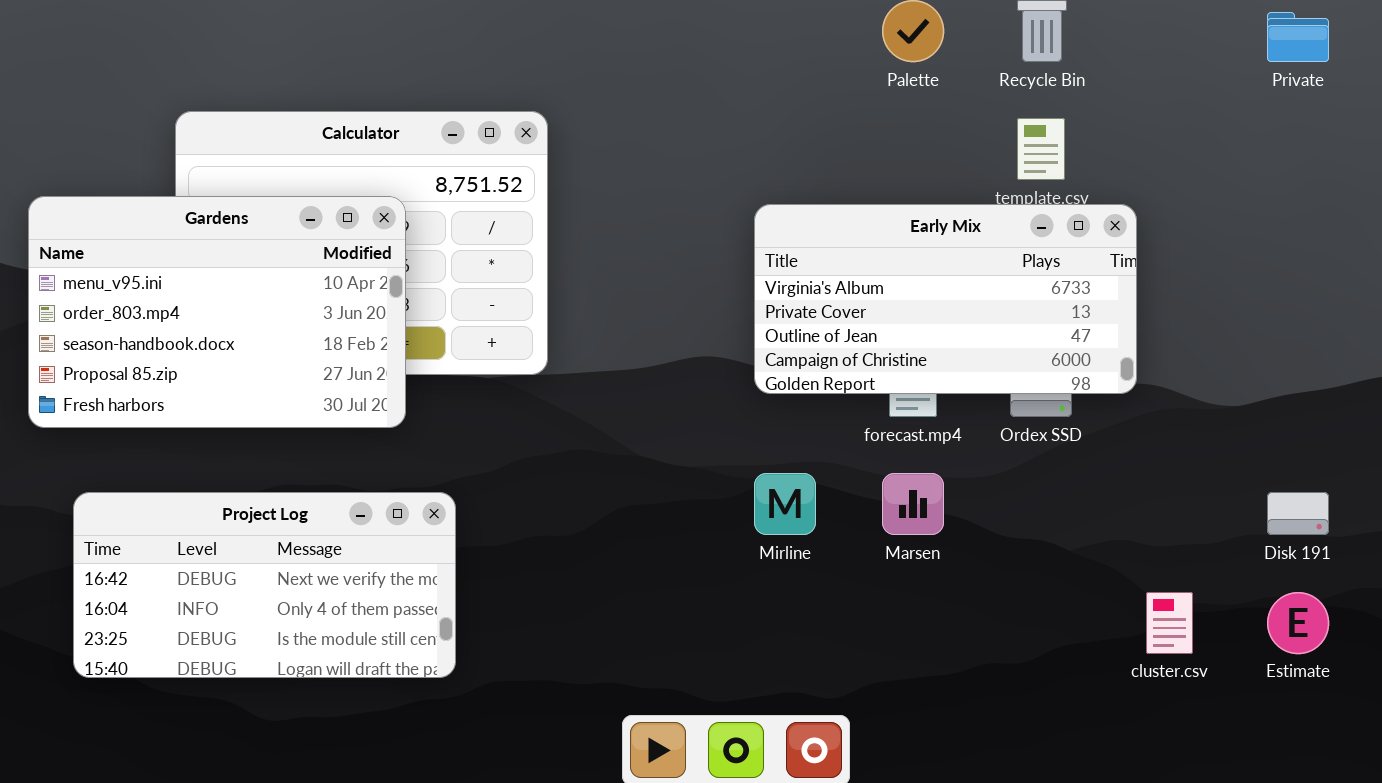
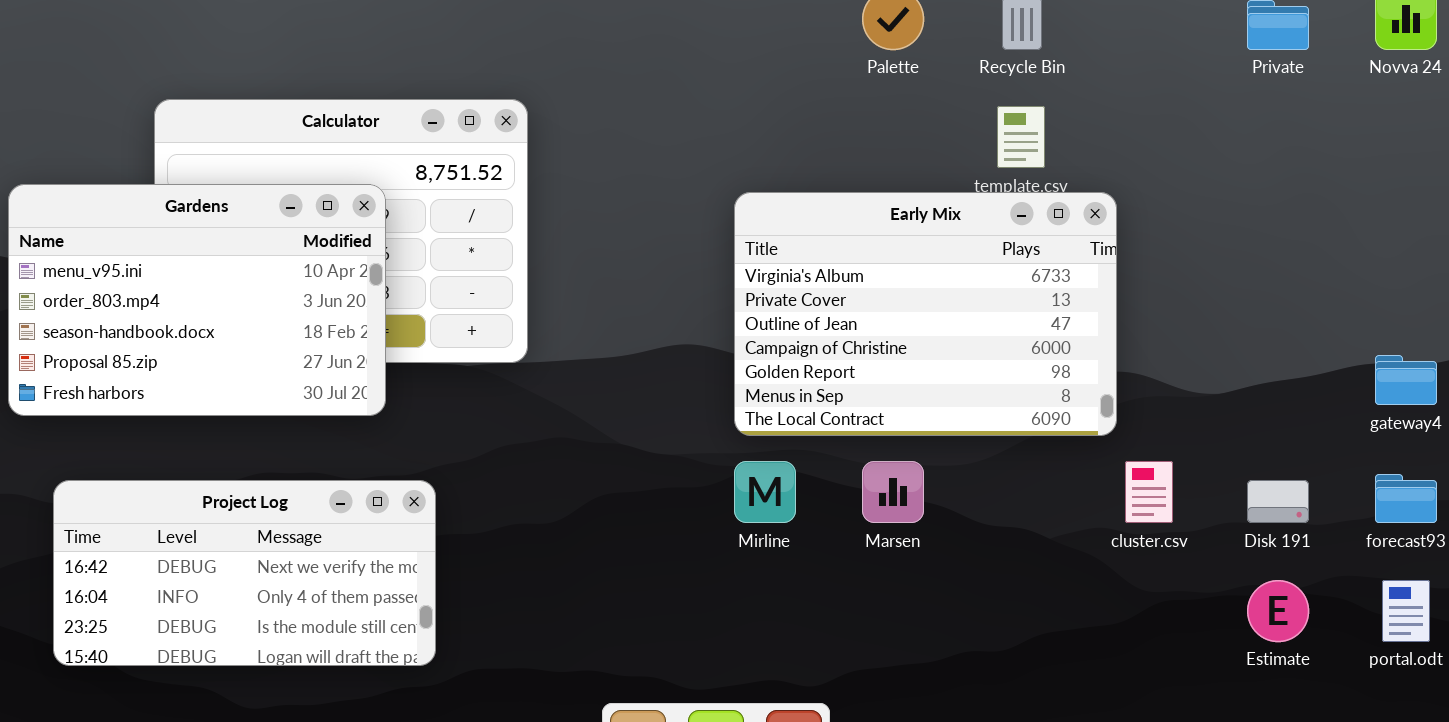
Early Mix: [754,204,1137,394] -> [734,192,1117,436], resized
cluster.csv: [1146,592,1193,654] -> [1125,461,1173,523], moved

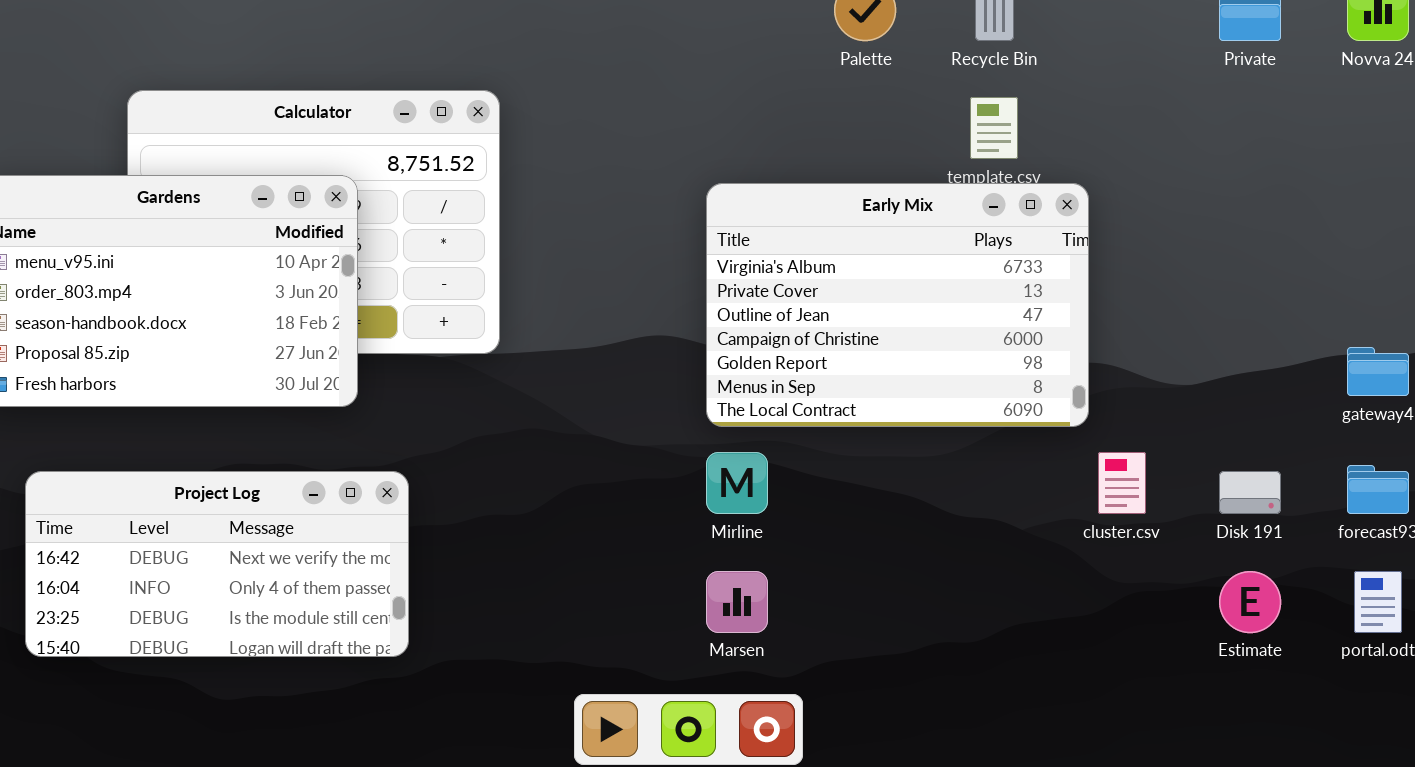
Marsen: [862,461,924,523] -> [706,571,768,633], moved

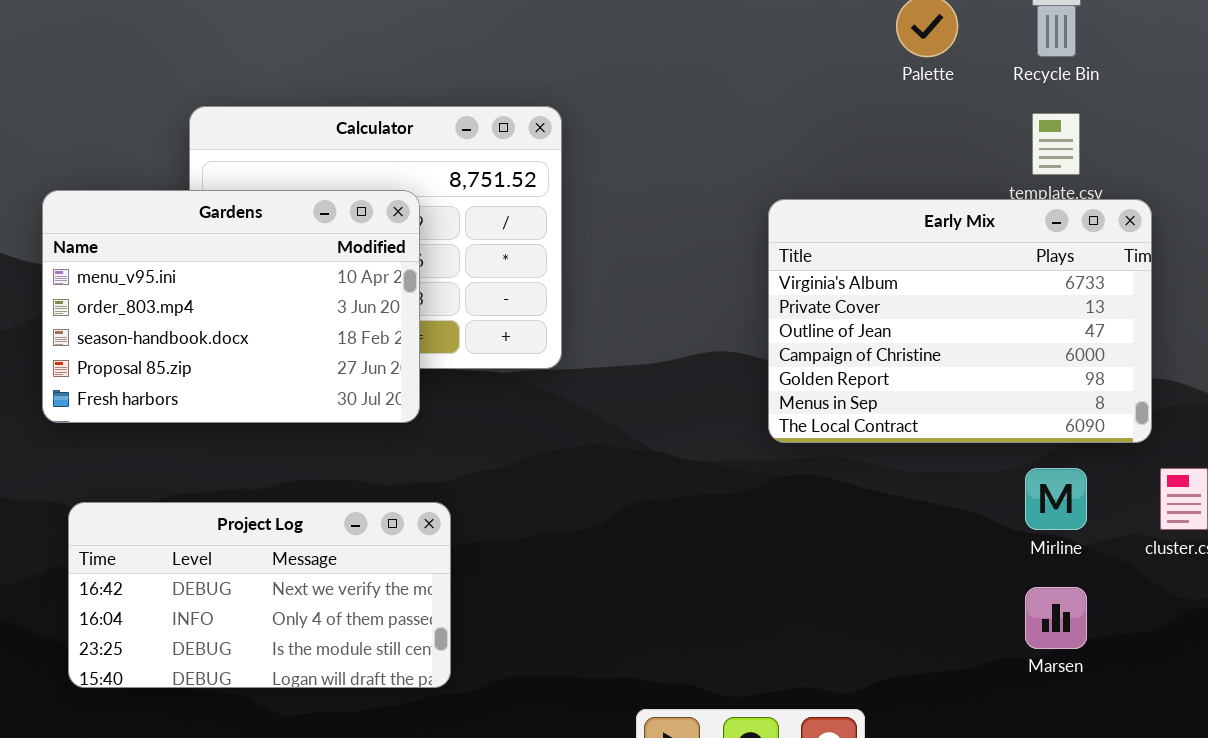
Mirline: [706,452,768,514] -> [1025,468,1087,530], moved
Project Log: [25,471,409,657] -> [68,502,451,688], moved
Marsen: [706,571,768,633] -> [1025,587,1087,649], moved

